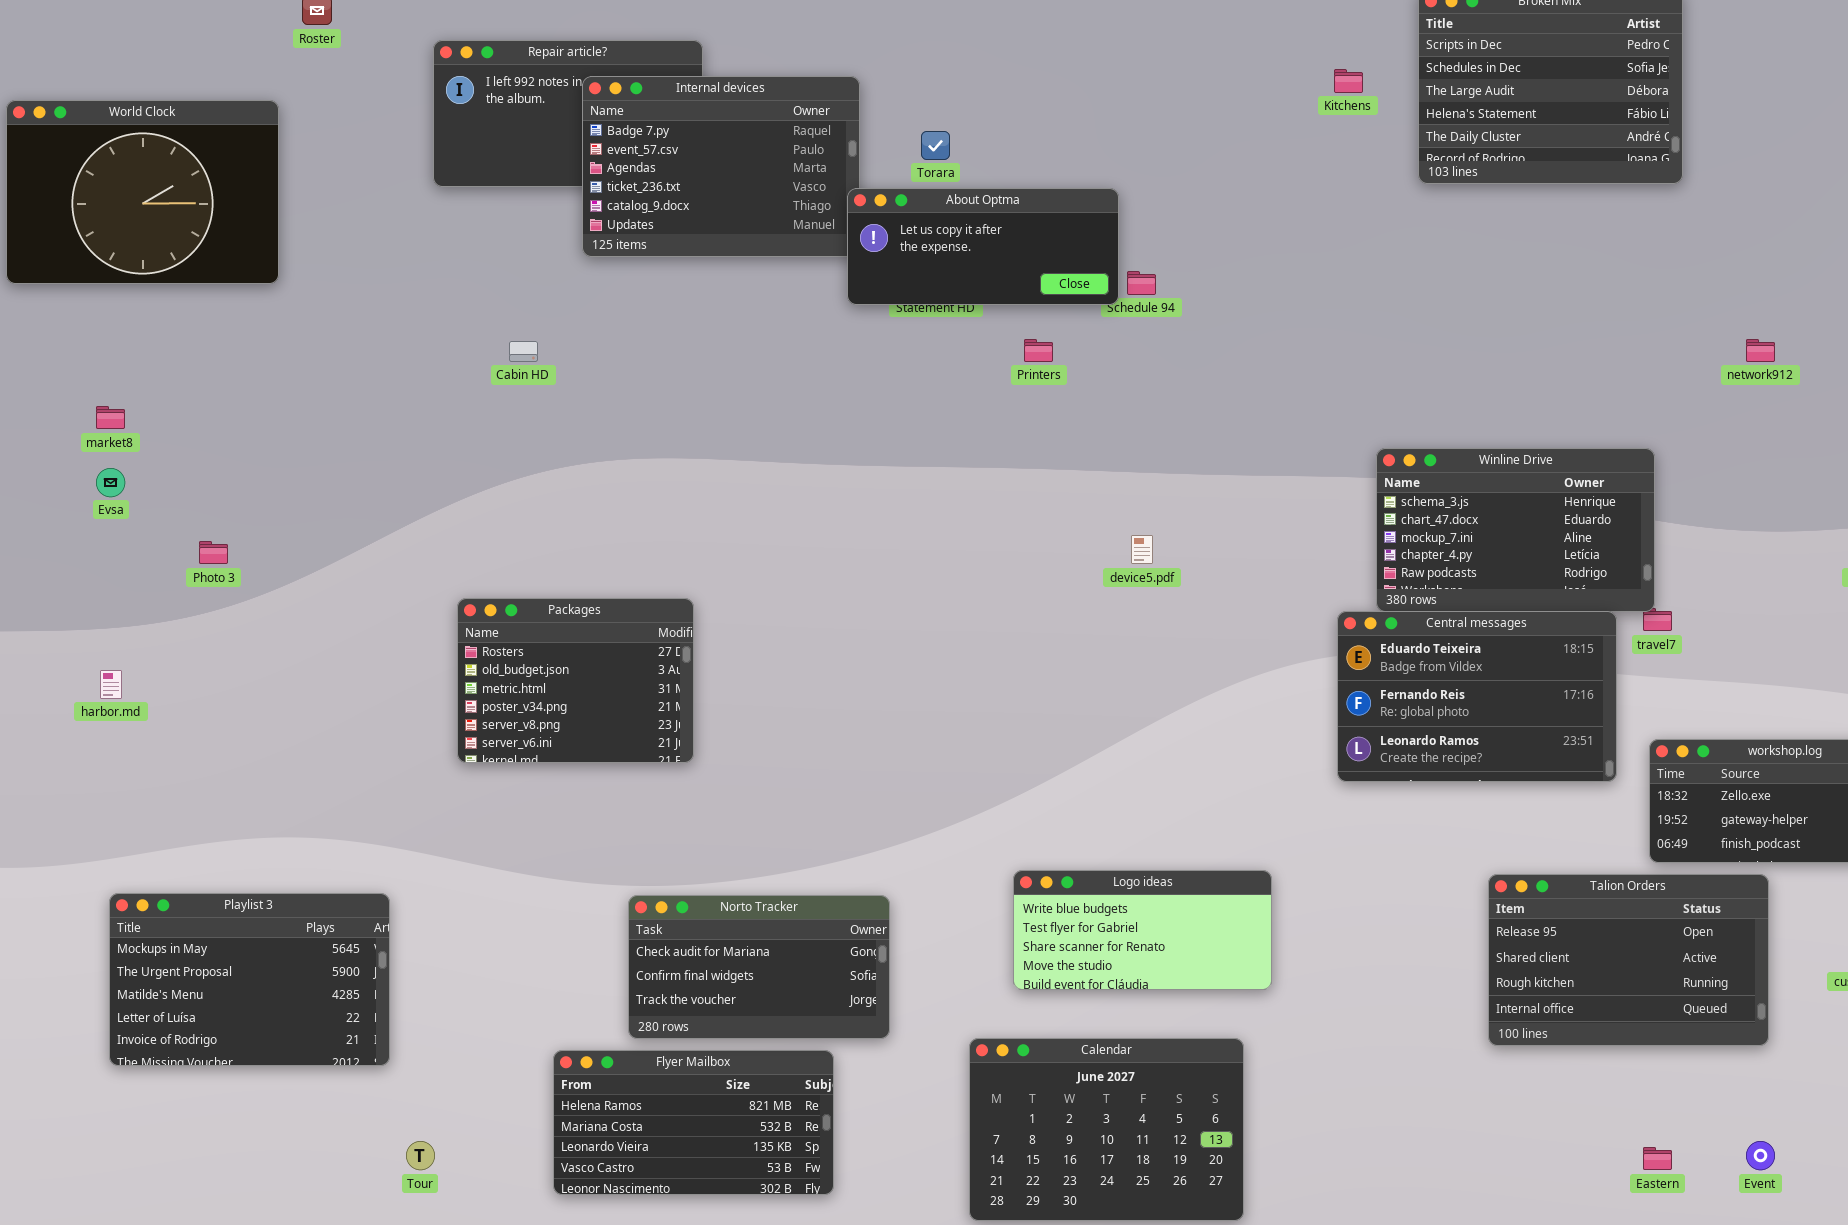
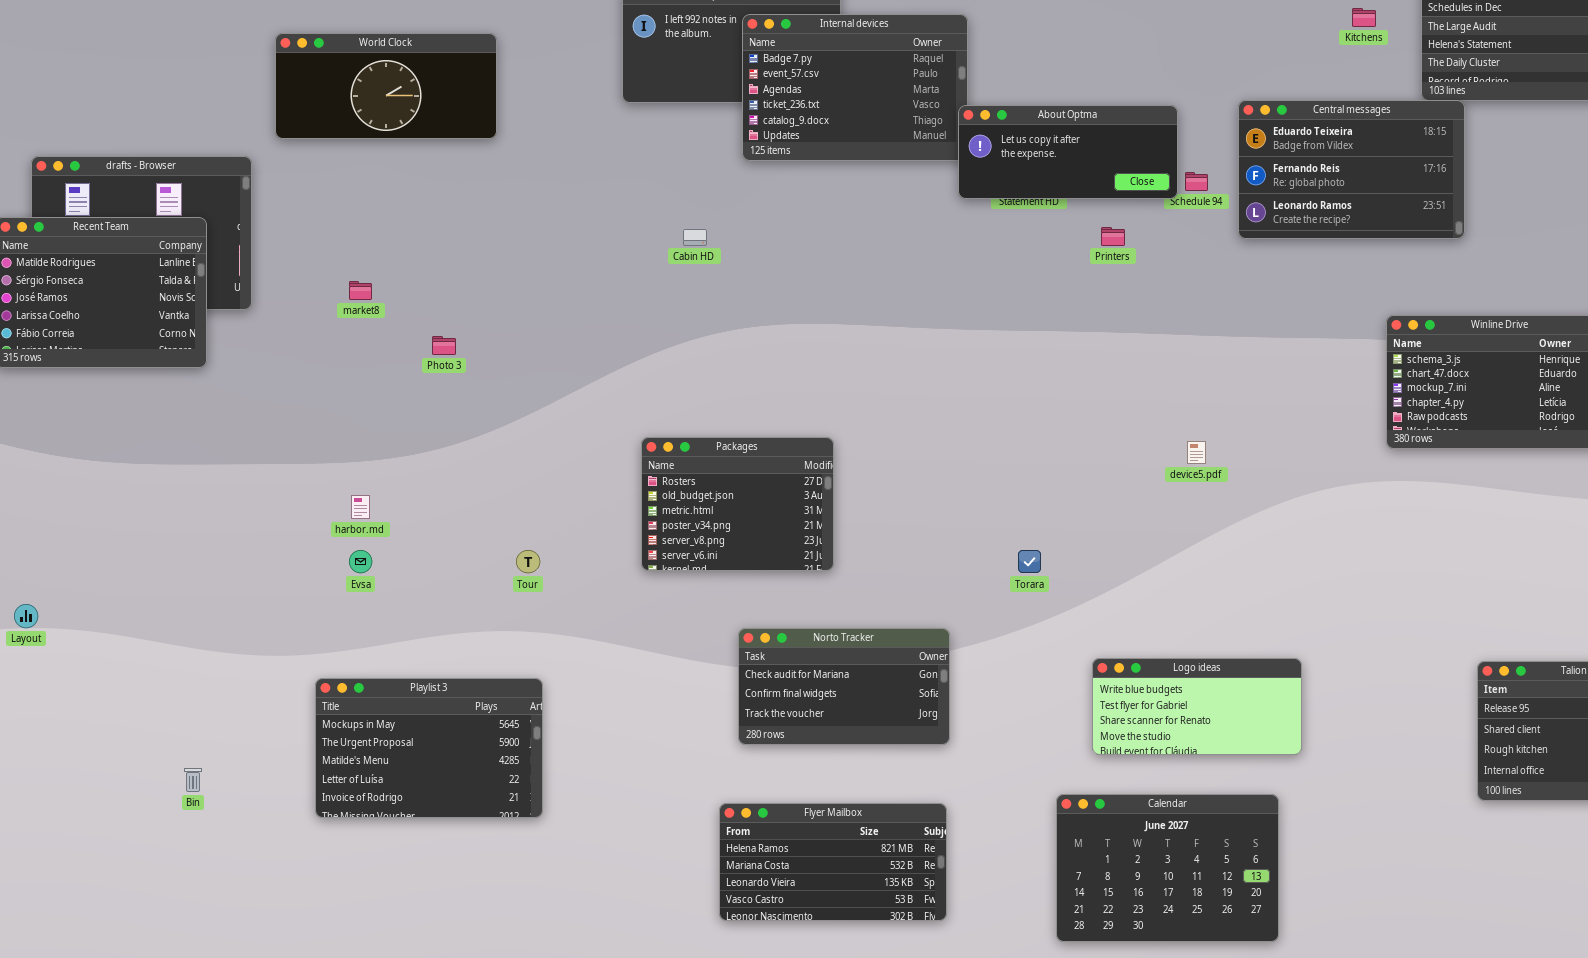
World Clock: [6,100,279,284] -> [275,33,497,139], resized
Torara: [921,131,950,160] -> [1018,550,1041,573], moved
Evsa: [96,468,125,497] -> [349,550,372,573], moved
device5.pdf: [1131,535,1153,564] -> [1187,441,1206,464], moved
Photo 3: [199,541,228,564] -> [432,336,456,355], moved
Central messages: [1337,611,1617,782] -> [1238,100,1465,239], moved
Playlist 3: [109,893,390,1066] -> [315,678,543,818], moved
Norto Tracker: [628,895,890,1039] -> [738,628,950,745], moved
Tour: [406,1141,435,1170] -> [516,550,540,573], moved

